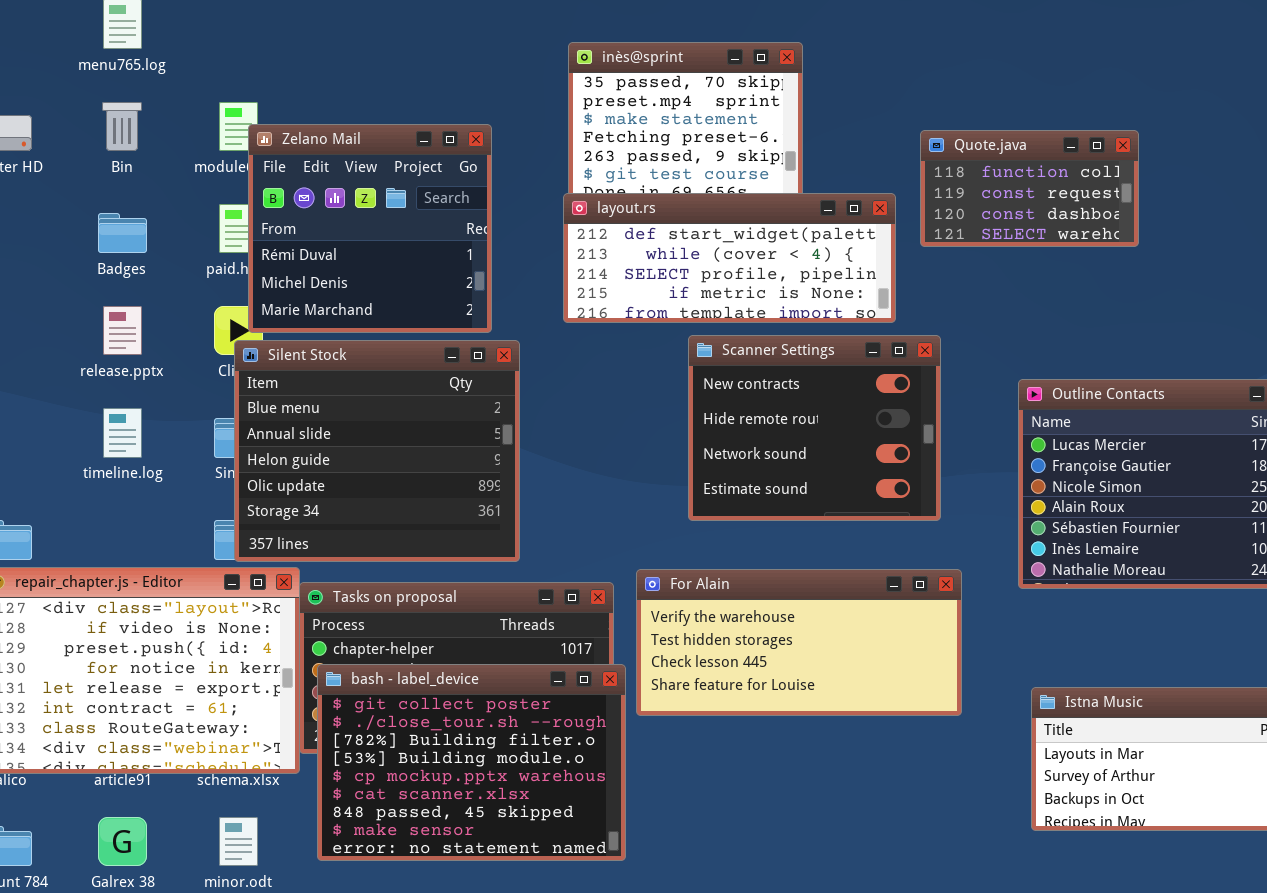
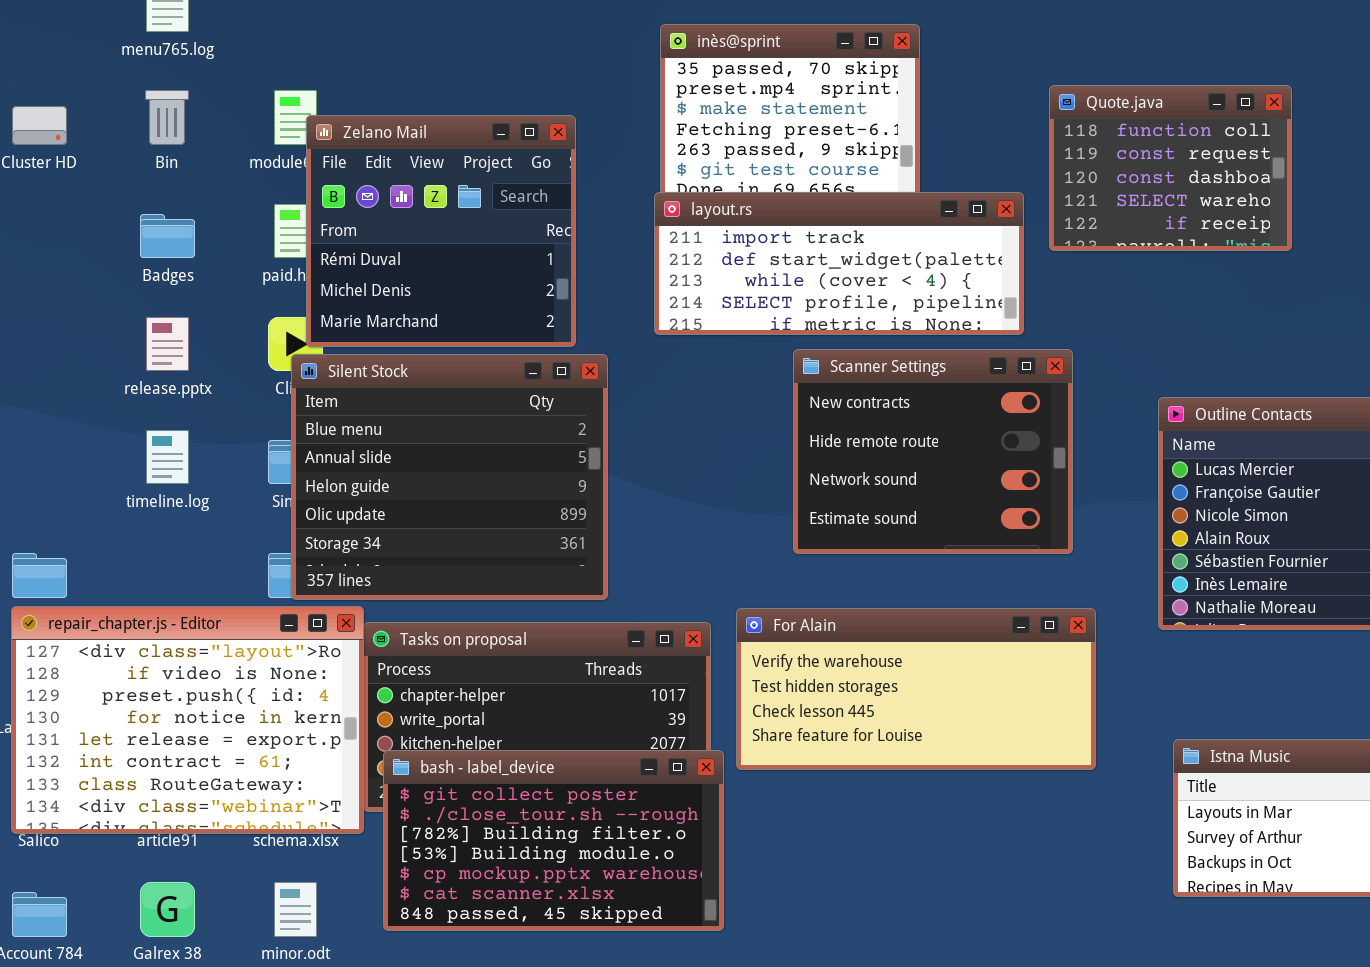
Quote.java: [920,130,1139,247] -> [1049,85,1292,251], resized
layout.rs: [563,193,896,323] -> [654,192,1024,335], scrolled up 1 row
bash - label_device: [317,664,626,861] -> [383,750,724,931], resized

